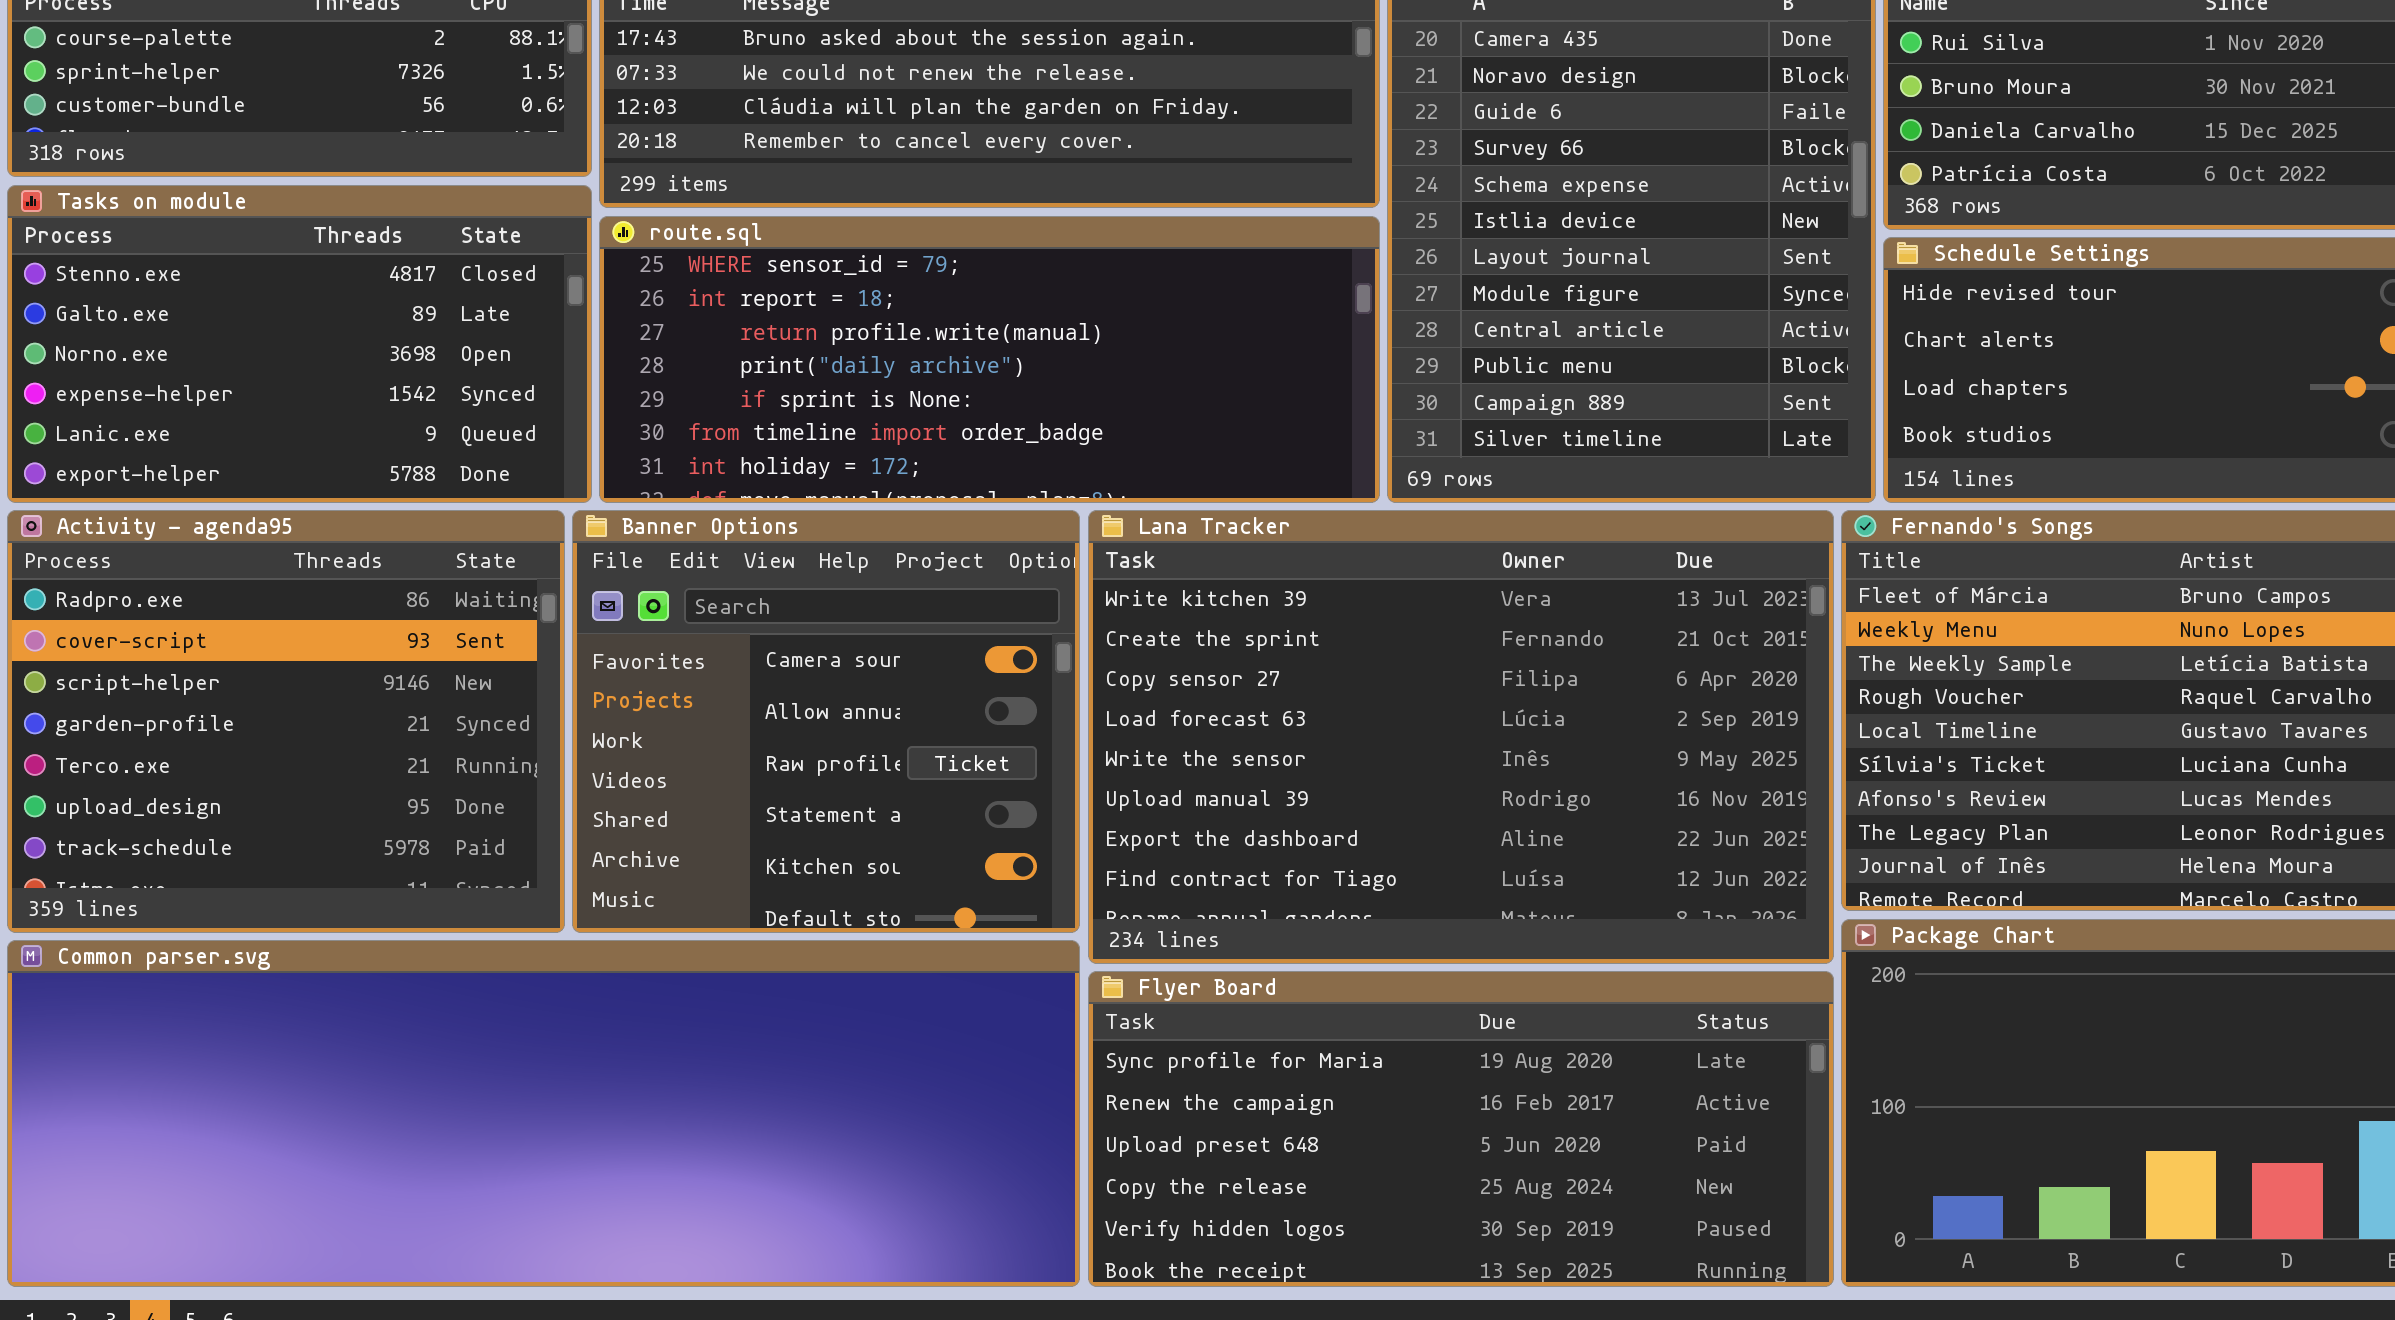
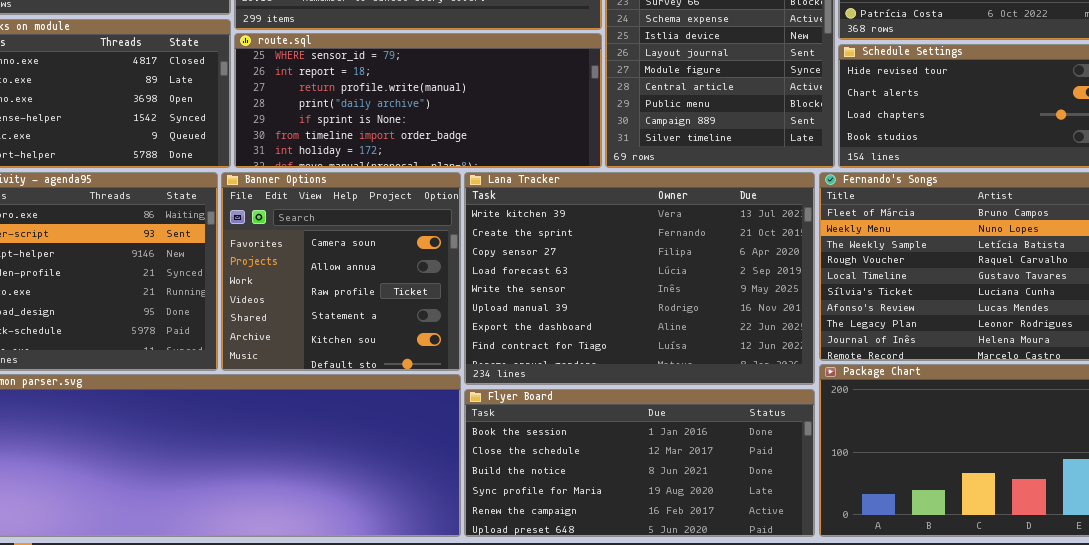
Flyer Board: [1088,971,1834,1287] -> [464,389,815,537], scrolled up 3 rows

